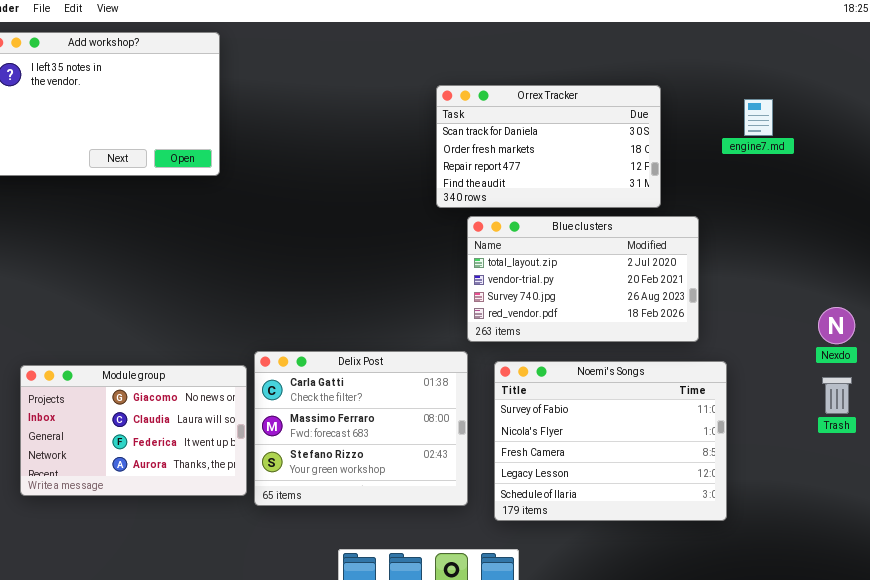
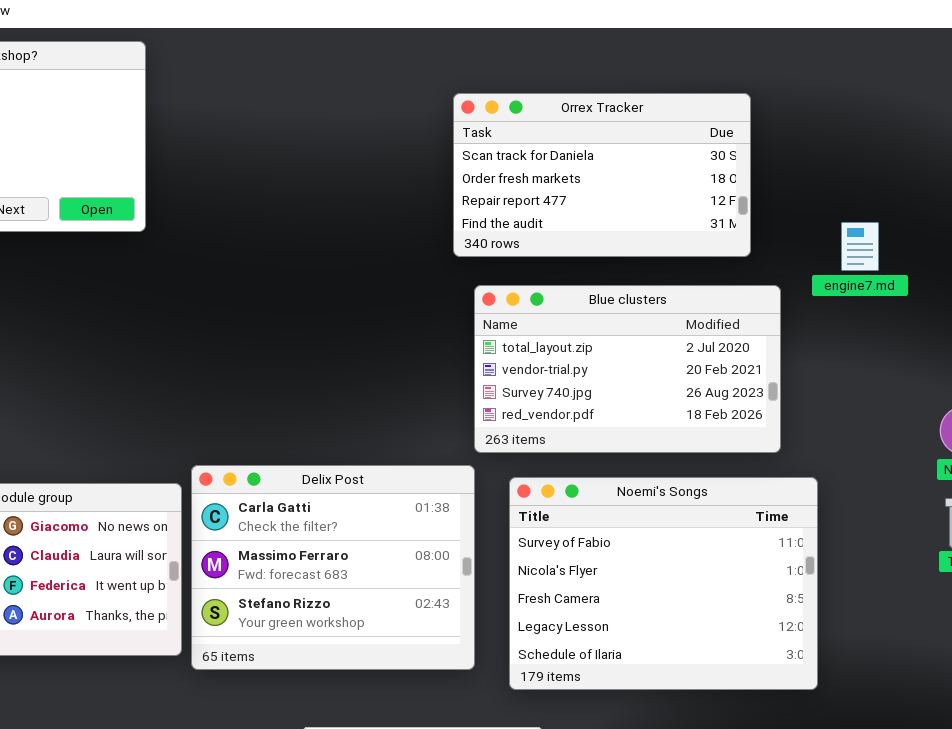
Orrex Tracker: [436,85,661,208] -> [453,93,751,257], moved
engine7.md: [744,99,773,136] -> [841,222,879,271], moved

